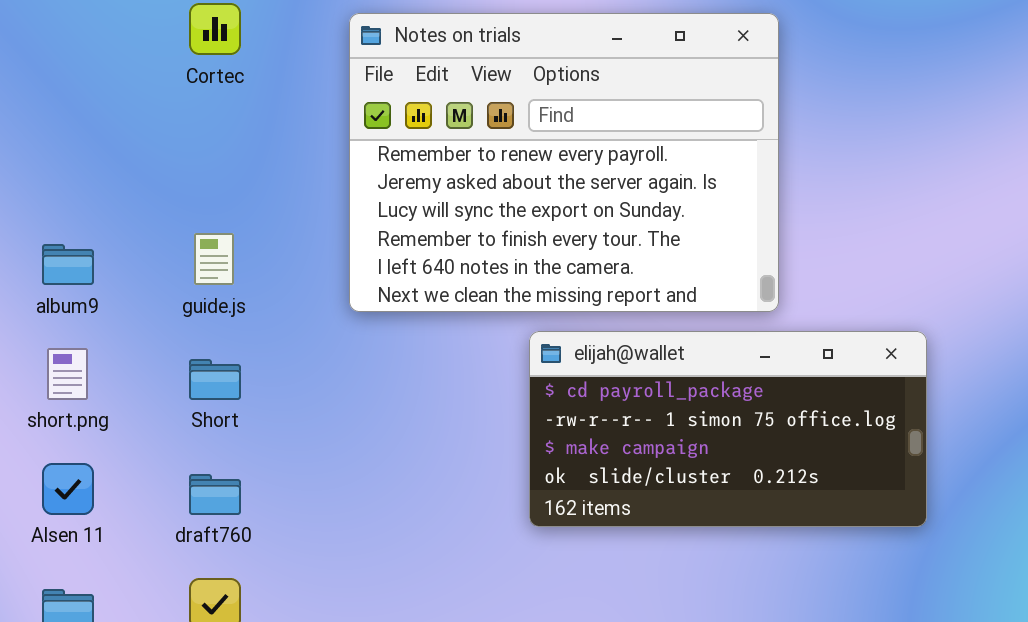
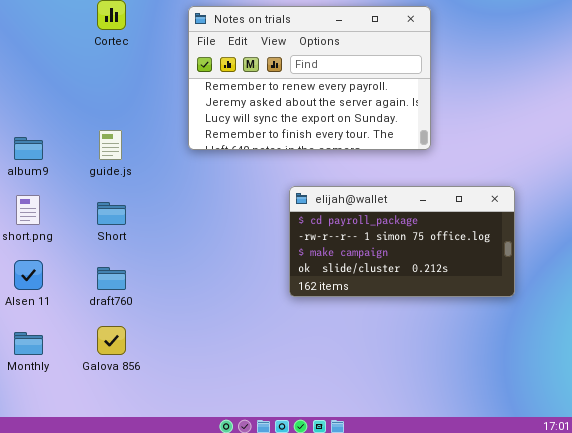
Notes on trials: [349,13,779,312] -> [188,6,431,150], resized

